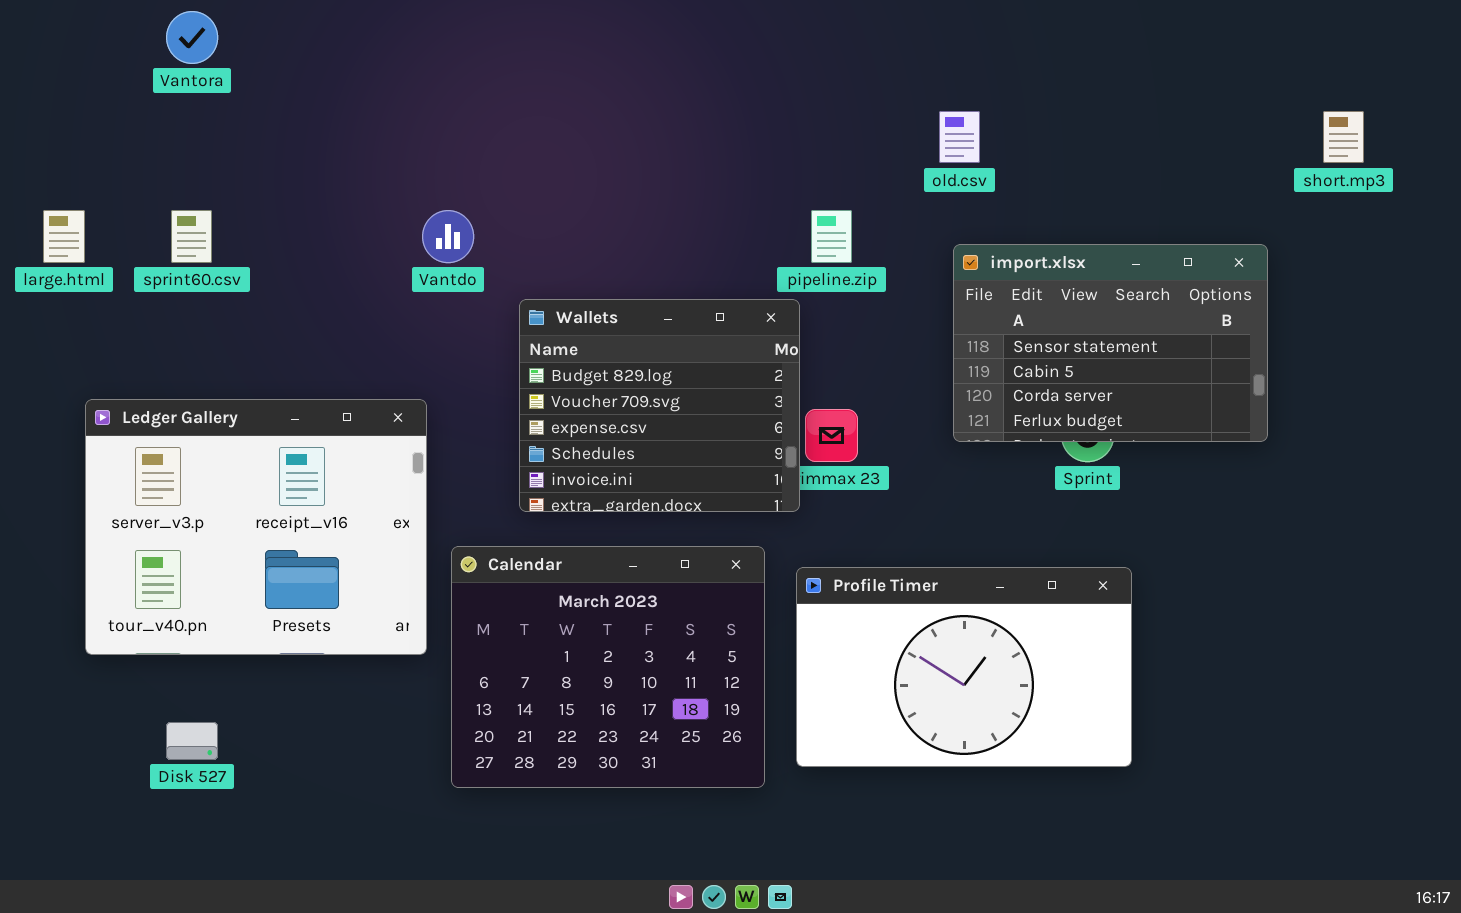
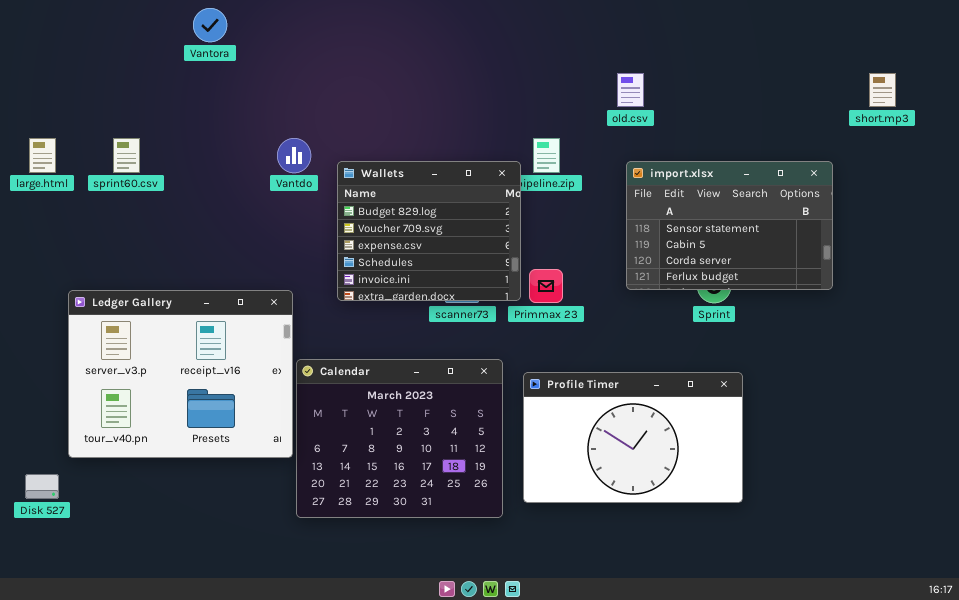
Vantora: [166,11,218,64] -> [193,8,227,42], moved
Wallets: [519,299,800,512] -> [337,161,521,301], moved
Ledger Gallery: [85,399,427,655] -> [68,290,293,458], moved
Disk 527: [166,722,218,760] -> [25,474,59,499], moved

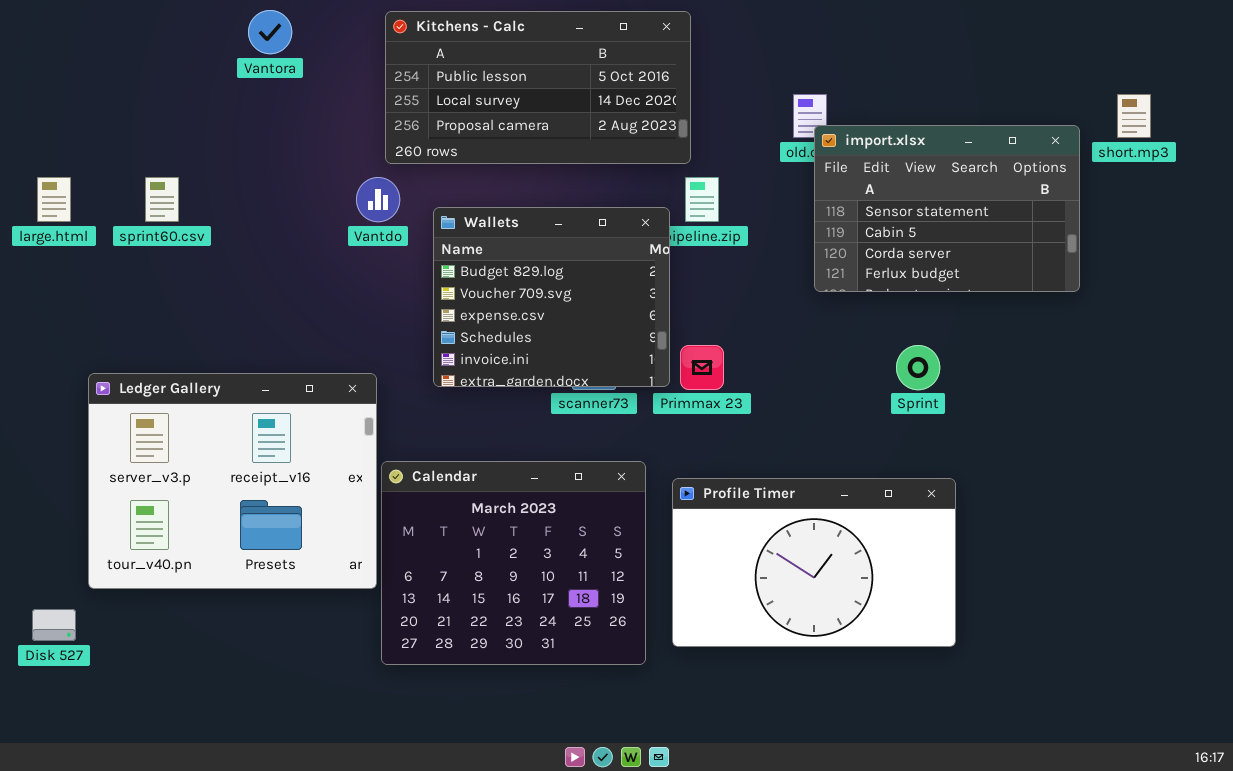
Kitchens - Calc: none -> [385,11,691,164], opened
import.xlsx: [626,161,833,290] -> [814,125,1080,292], moved

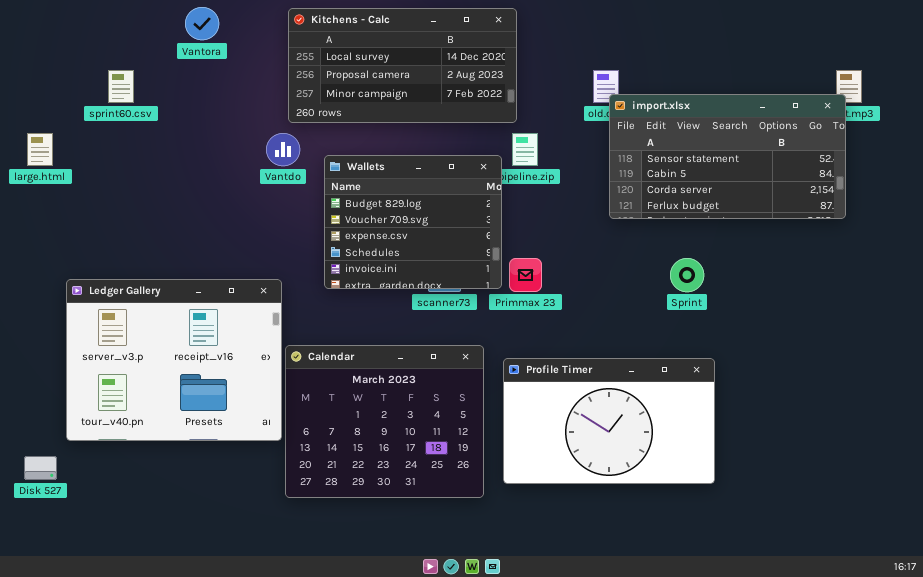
Kitchens - Calc: [385,11,691,164] -> [288,8,517,123], scrolled down 1 row
import.xlsx: [814,125,1080,292] -> [609,94,846,219], resized
sprint60.csv: [145,177,179,222] -> [108,70,134,103], moved

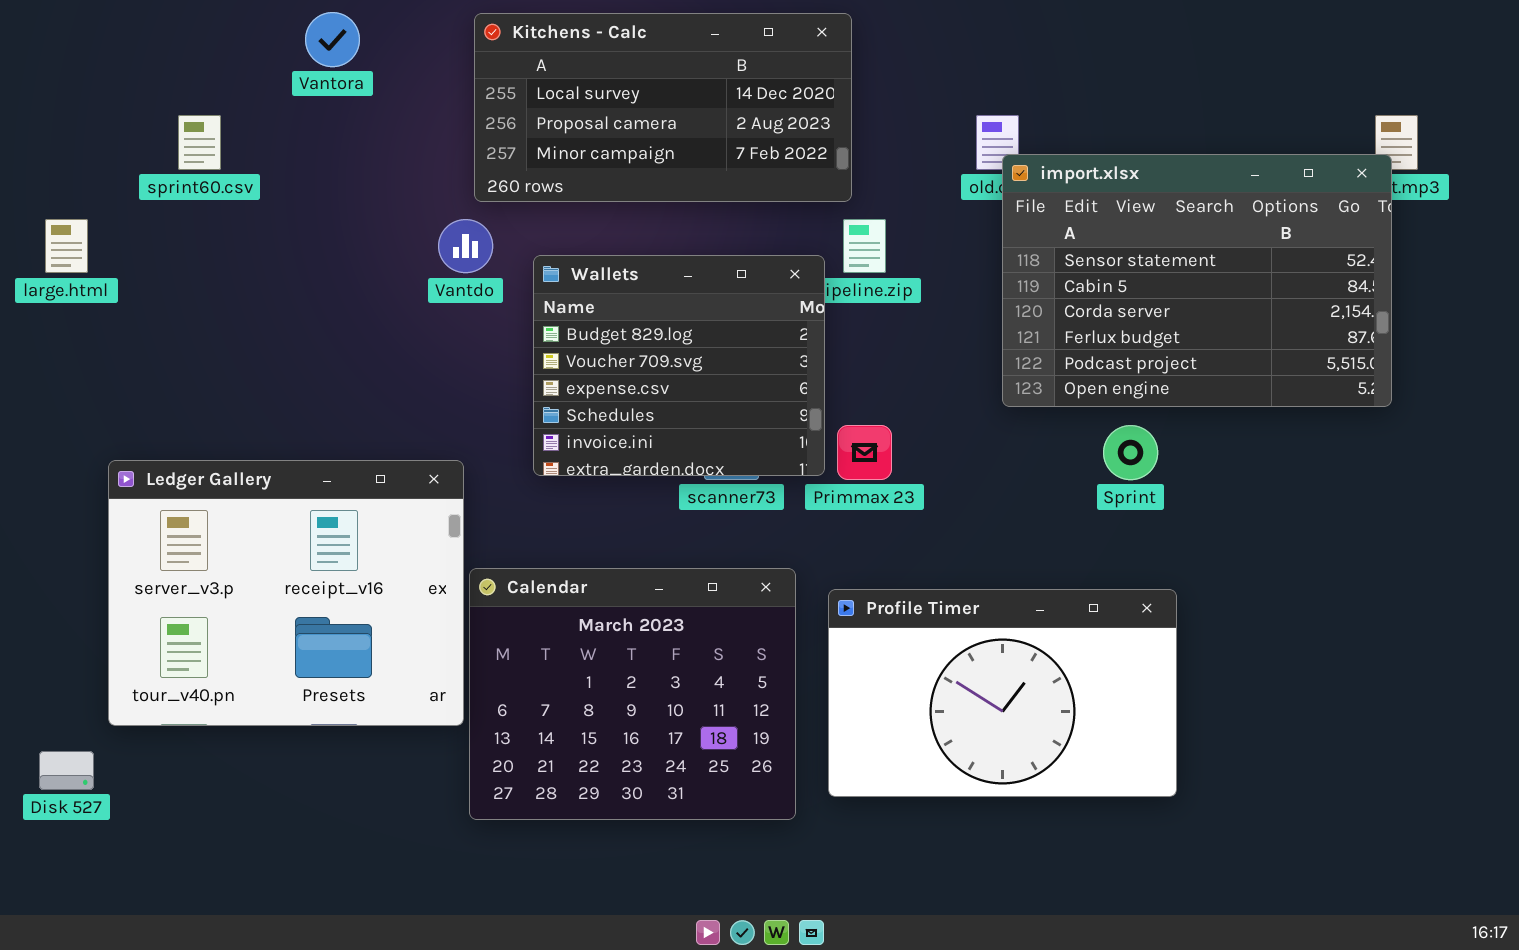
import.xlsx: [609,94,846,219] -> [1002,154,1392,407], resized

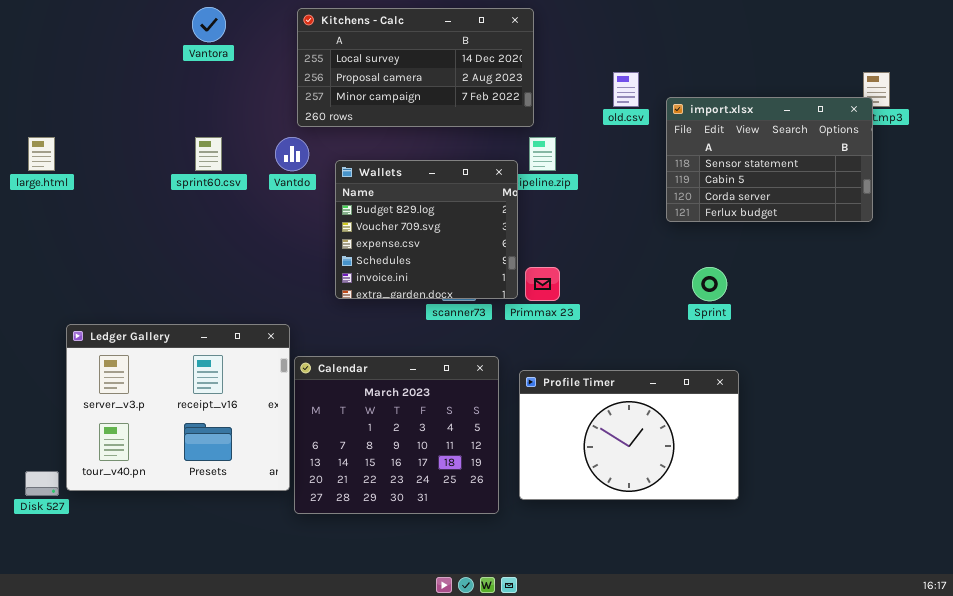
sprint60.csv: [178,115,221,170] -> [195,137,222,171], moved
import.xlsx: [1002,154,1392,407] -> [666,97,873,222], resized
Ledger Gallery: [108,460,464,726] -> [66,324,290,491], moved

